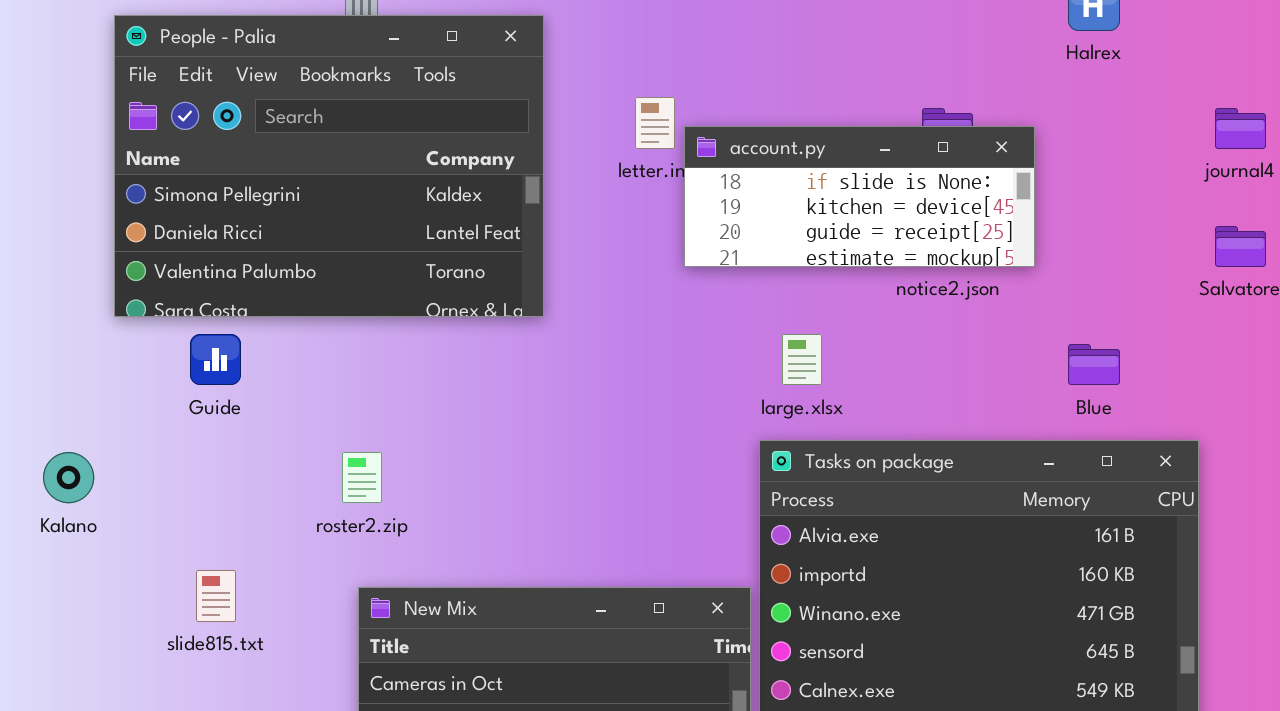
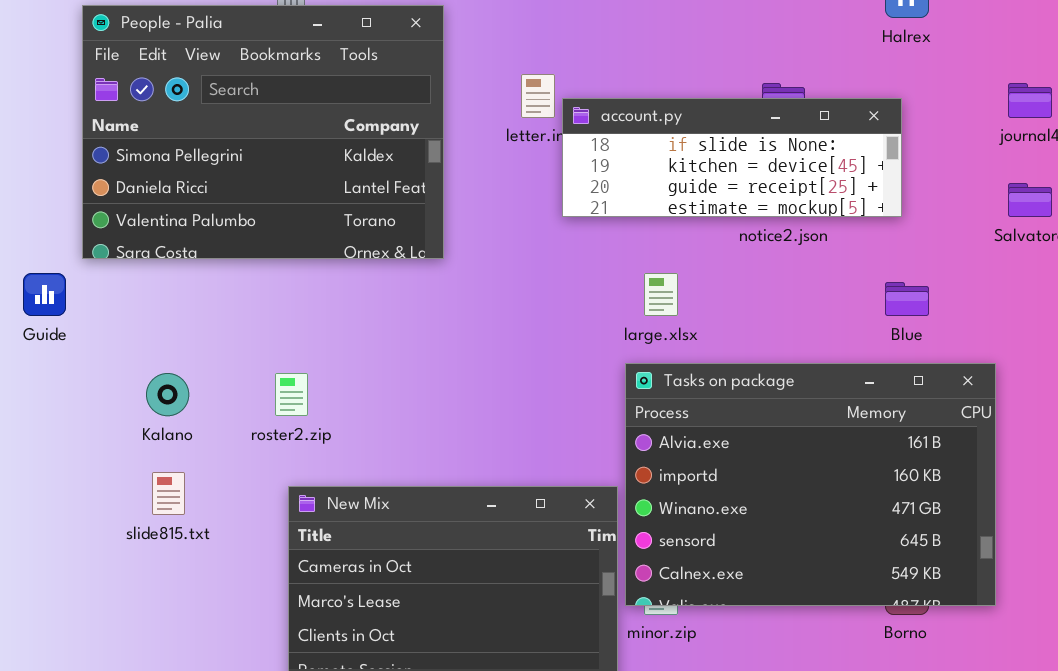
account.py: [684,126,1035,267] -> [562,98,902,217], resized
Guide: [190,334,241,385] -> [23,273,66,316], moved
Kalano: [43,452,94,503] -> [146,373,189,416], moved

